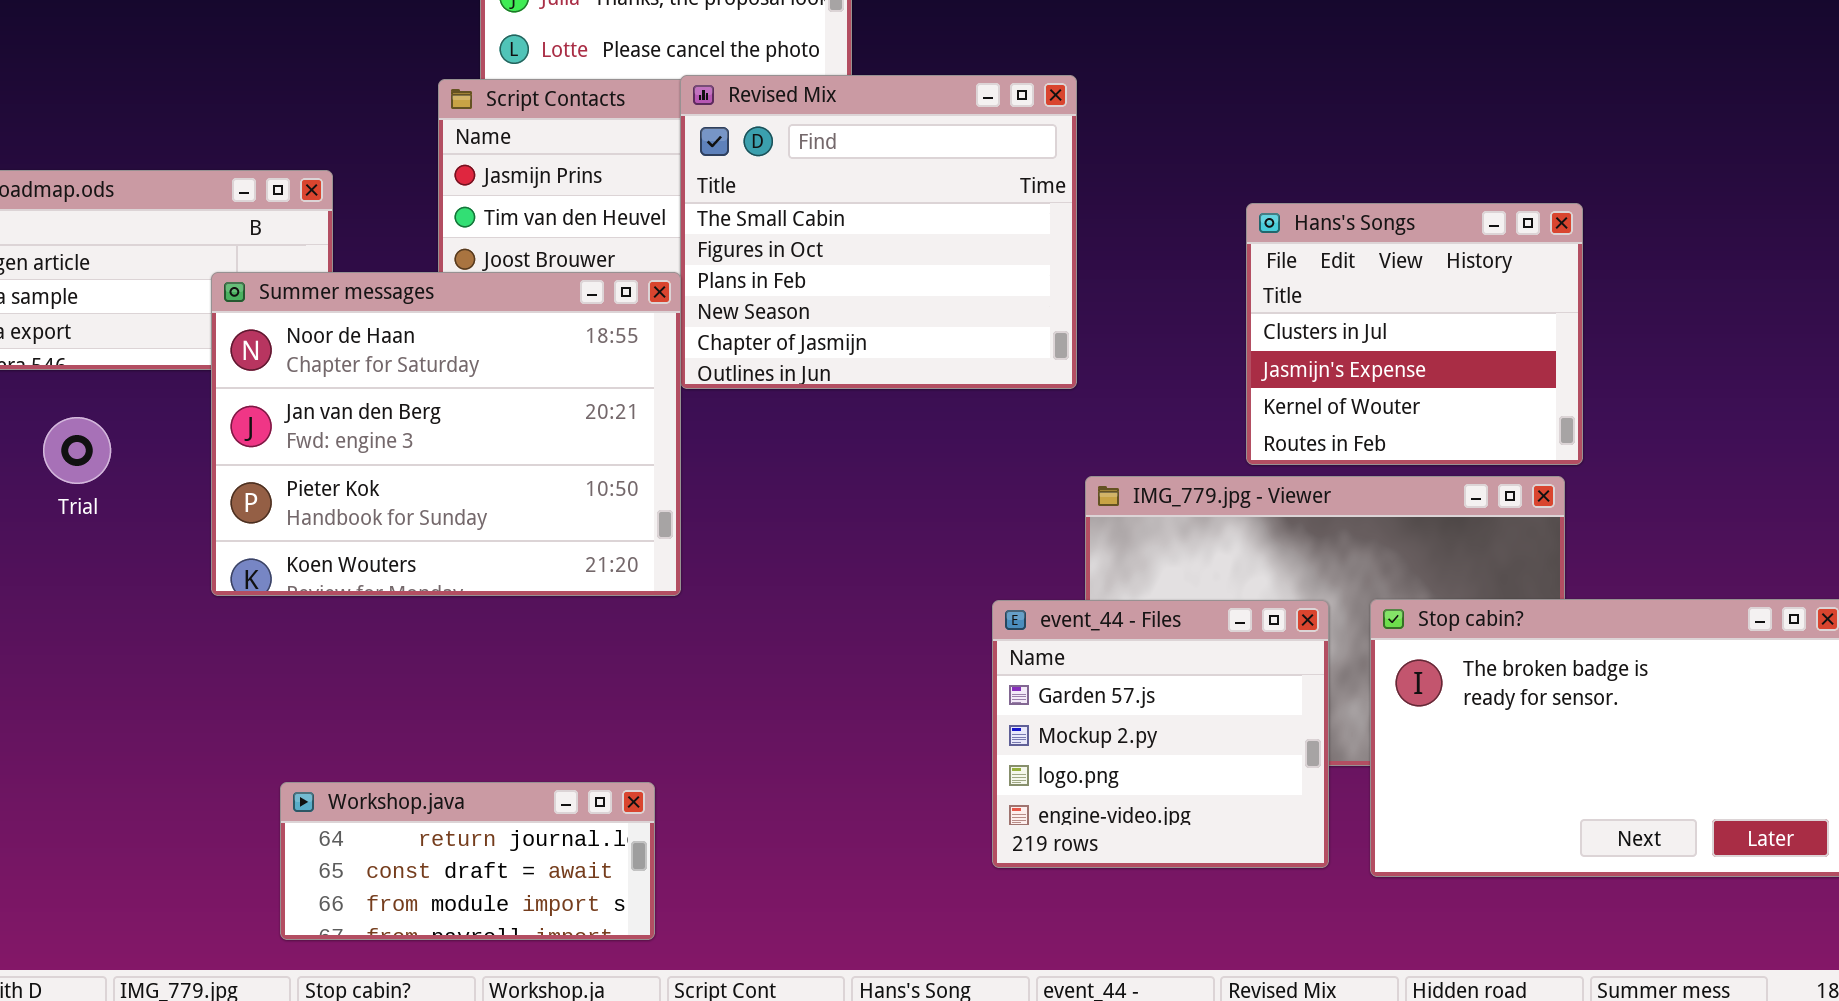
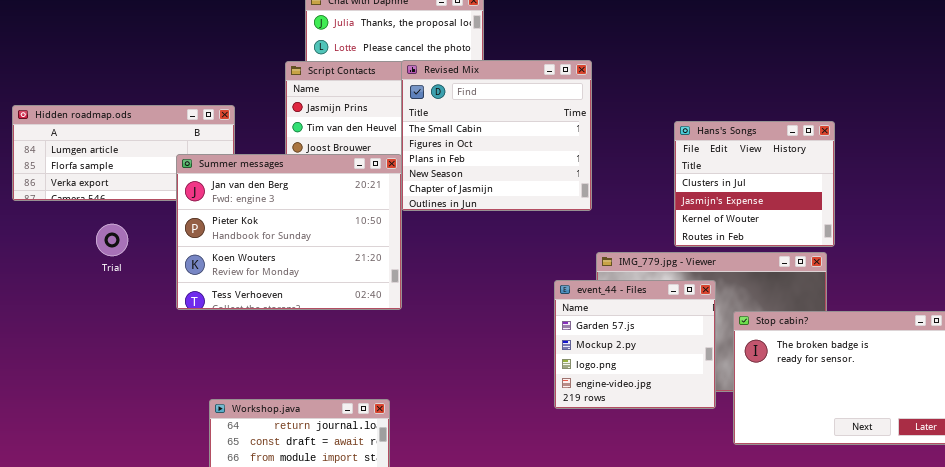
Summer messages: [211,272,681,596] -> [176,154,402,310], scrolled down 1 row
event_44 - Files: [992,600,1329,868] -> [554,280,716,409], moved

